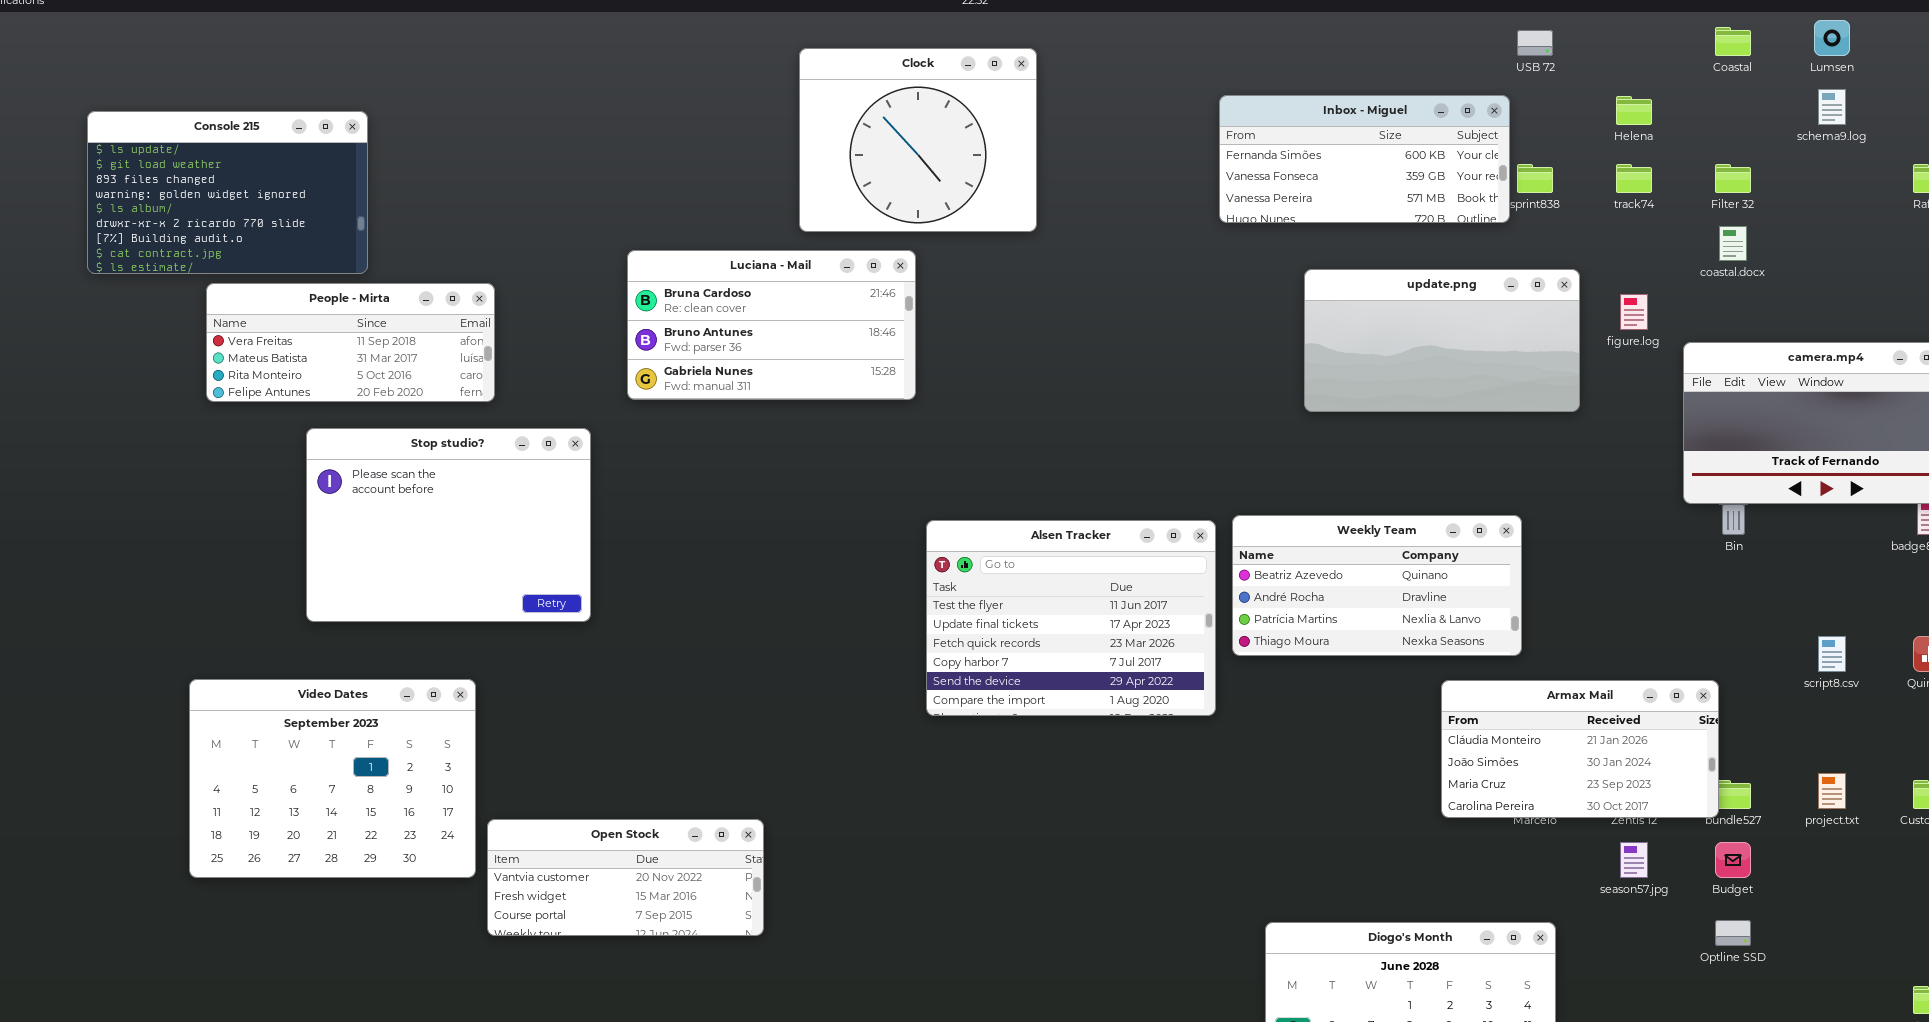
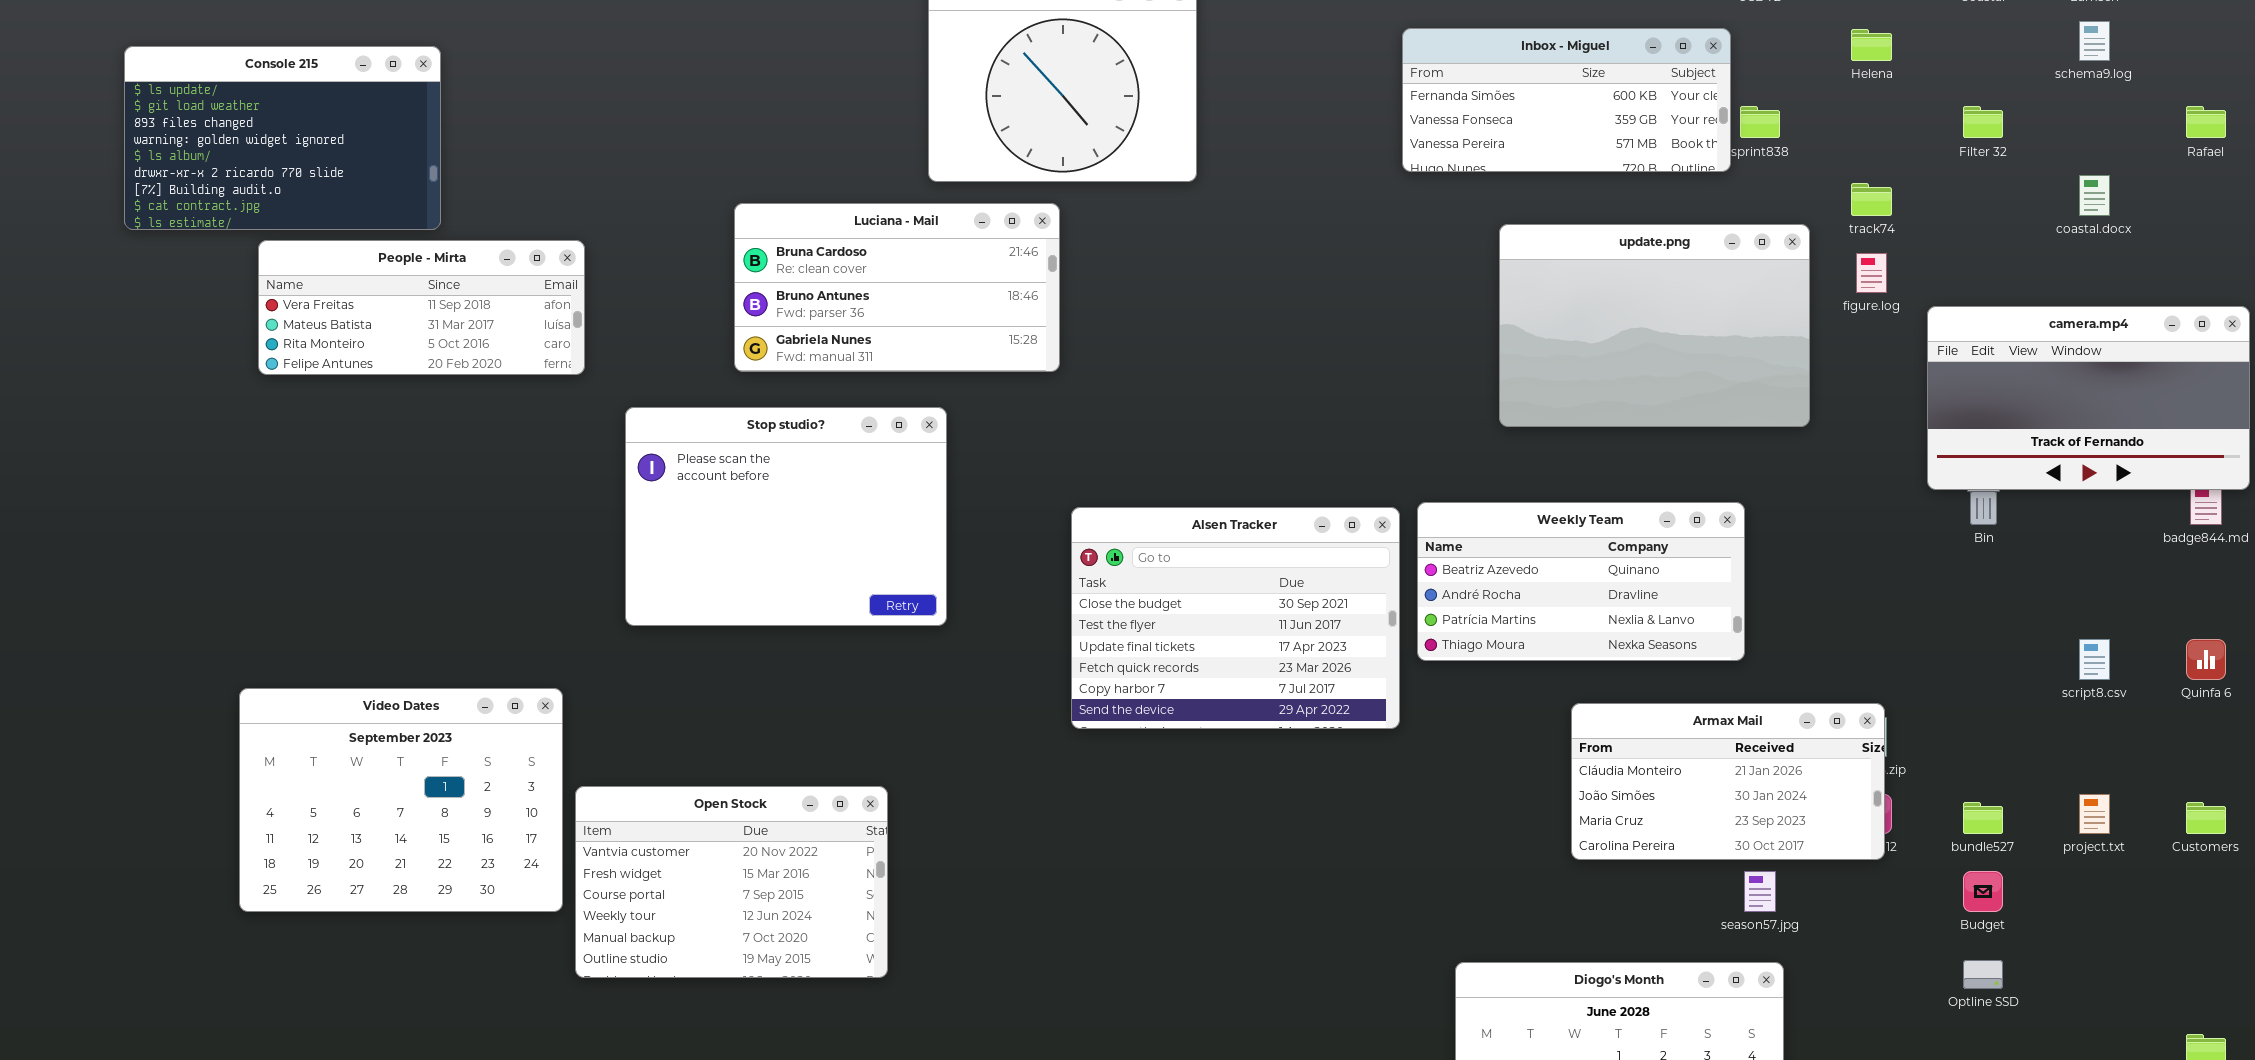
track74: [1616,164,1652,193] -> [1851,183,1892,216], moved
coastal.docx: [1719,226,1747,261] -> [2079,175,2110,216], moved
update.png: [1304,269,1580,412] -> [1499,224,1810,427], resized
Stop studio?: [306,428,591,622] -> [625,407,947,626], moved
Alsen Tracker: [926,520,1216,716] -> [1071,507,1400,729], scrolled up 1 row
Armax Mail: [1441,680,1719,818] -> [1571,703,1885,860], moved
Open Stock: [487,819,764,936] -> [575,786,888,978], resized
season57.jpg: [1620,842,1648,878] -> [1744,871,1776,912], moved

